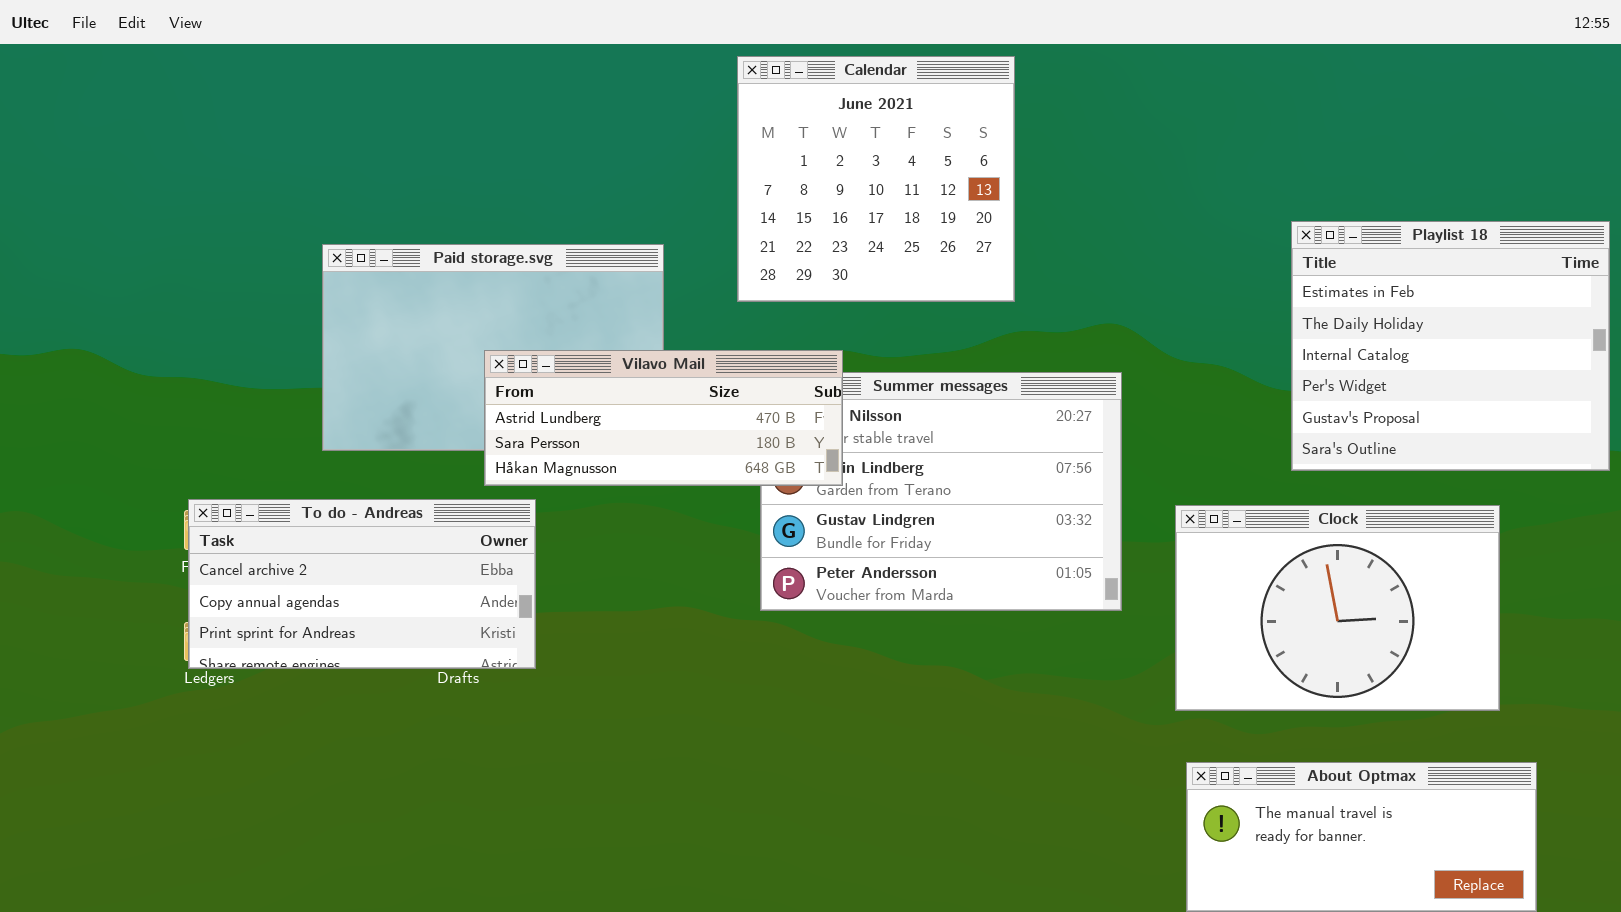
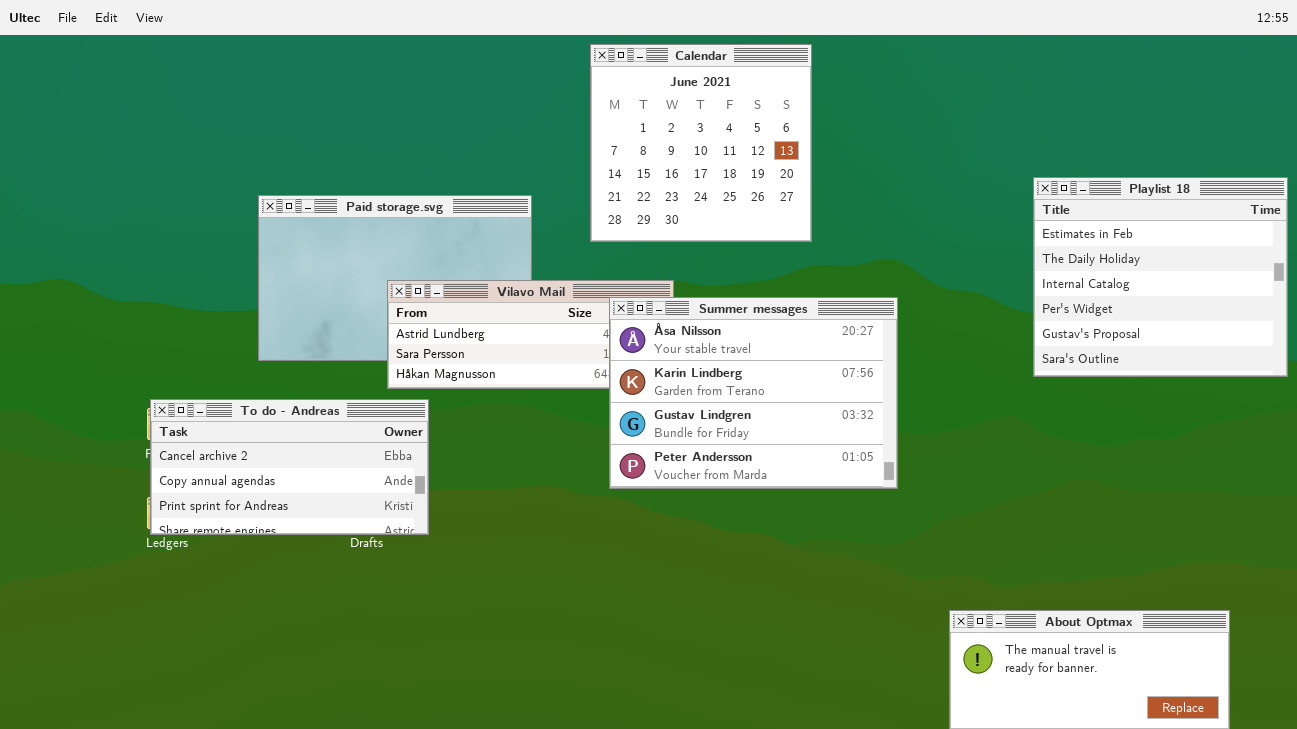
Summer messages: [760,372,1122,611] -> [609,297,898,489], raised
Clock: [1175,505,1500,711] -> none, closed

